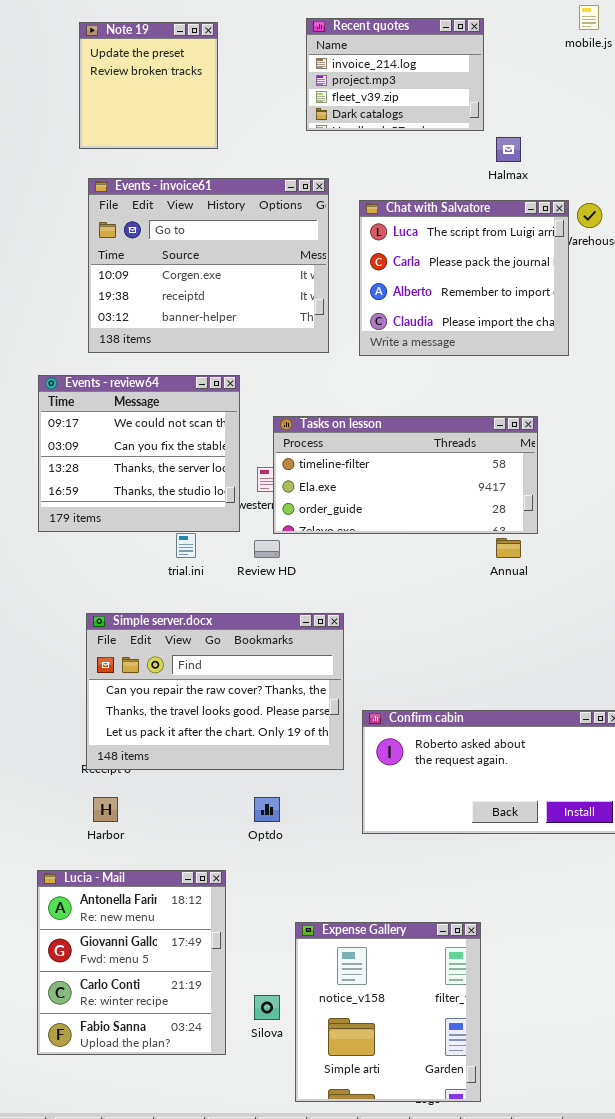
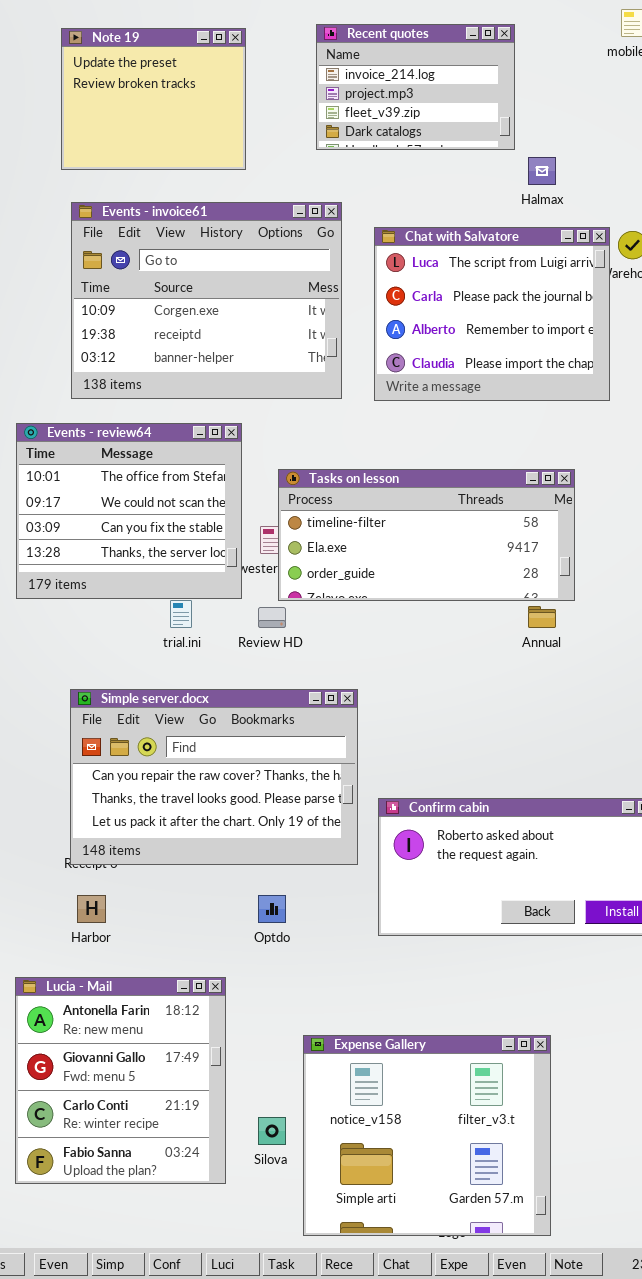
Note 19: [79,22,218,149] -> [61,28,246,170], resized
Events - review64: [38,375,240,532] -> [16,423,242,599], scrolled up 1 row
Expense Gallery: [295,922,481,1102] -> [303,1035,551,1236], resized

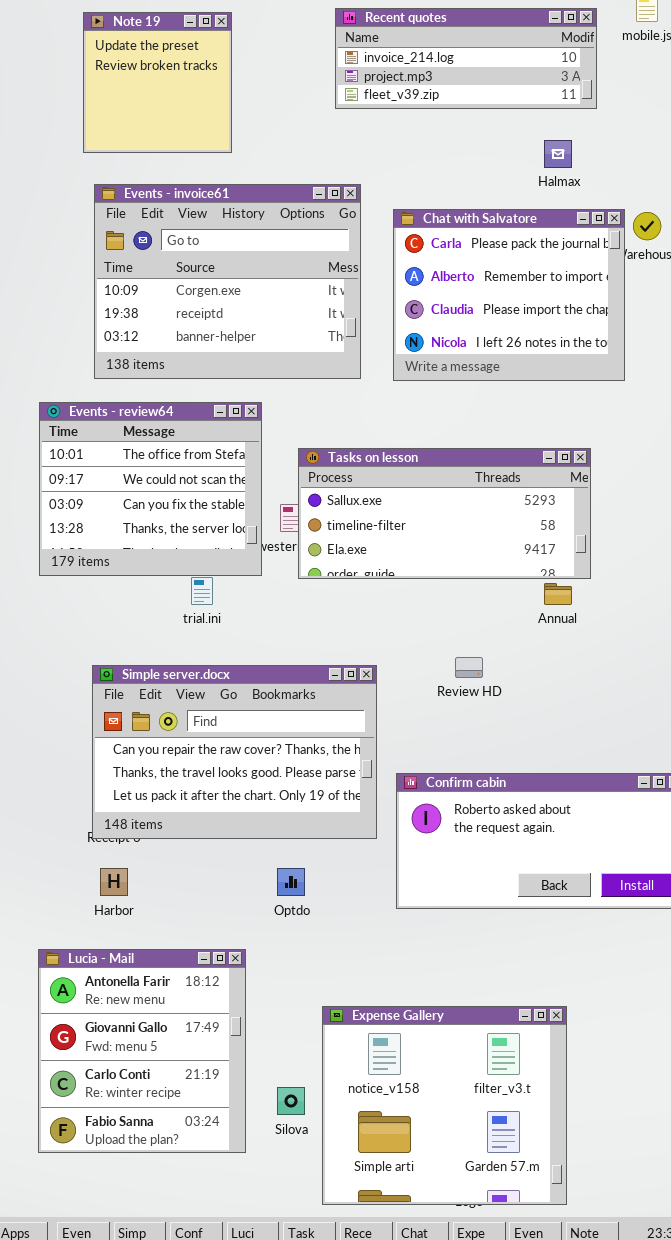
Recent quotes: [316,24,515,150] -> [335,8,597,109], resized
Note 19: [61,28,246,170] -> [83,12,232,153], resized
Chat with Salvatore: [374,227,610,401] -> [393,209,625,381], scrolled down 1 row
Tasks on lesson: [278,469,575,601] -> [298,448,591,579], scrolled up 1 row
Review HD: [258,607,286,628] -> [455,657,483,678], moved

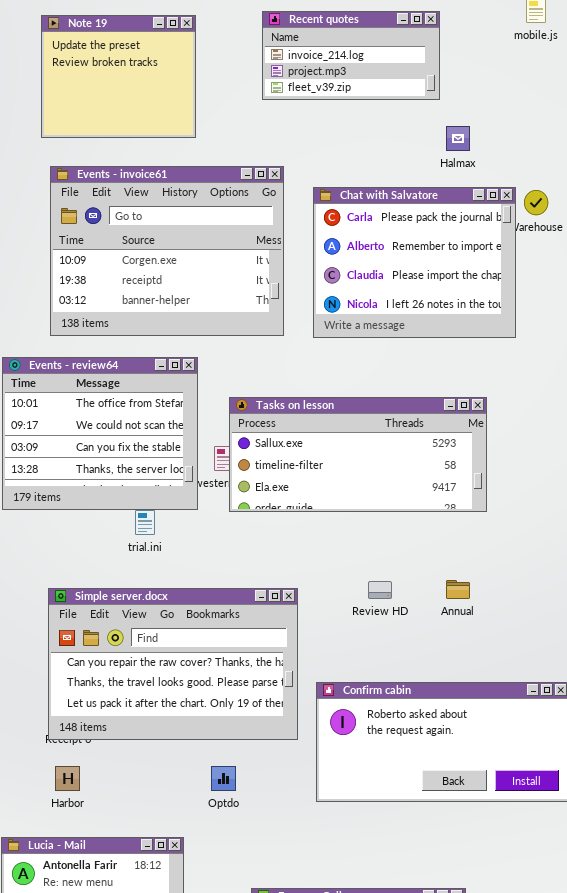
Recent quotes: [335,8,597,109] -> [262,11,440,100], resized
Note 19: [83,12,232,153] -> [41,15,196,138], resized
Annual: [544,583,572,605] -> [446,580,470,599], moved

